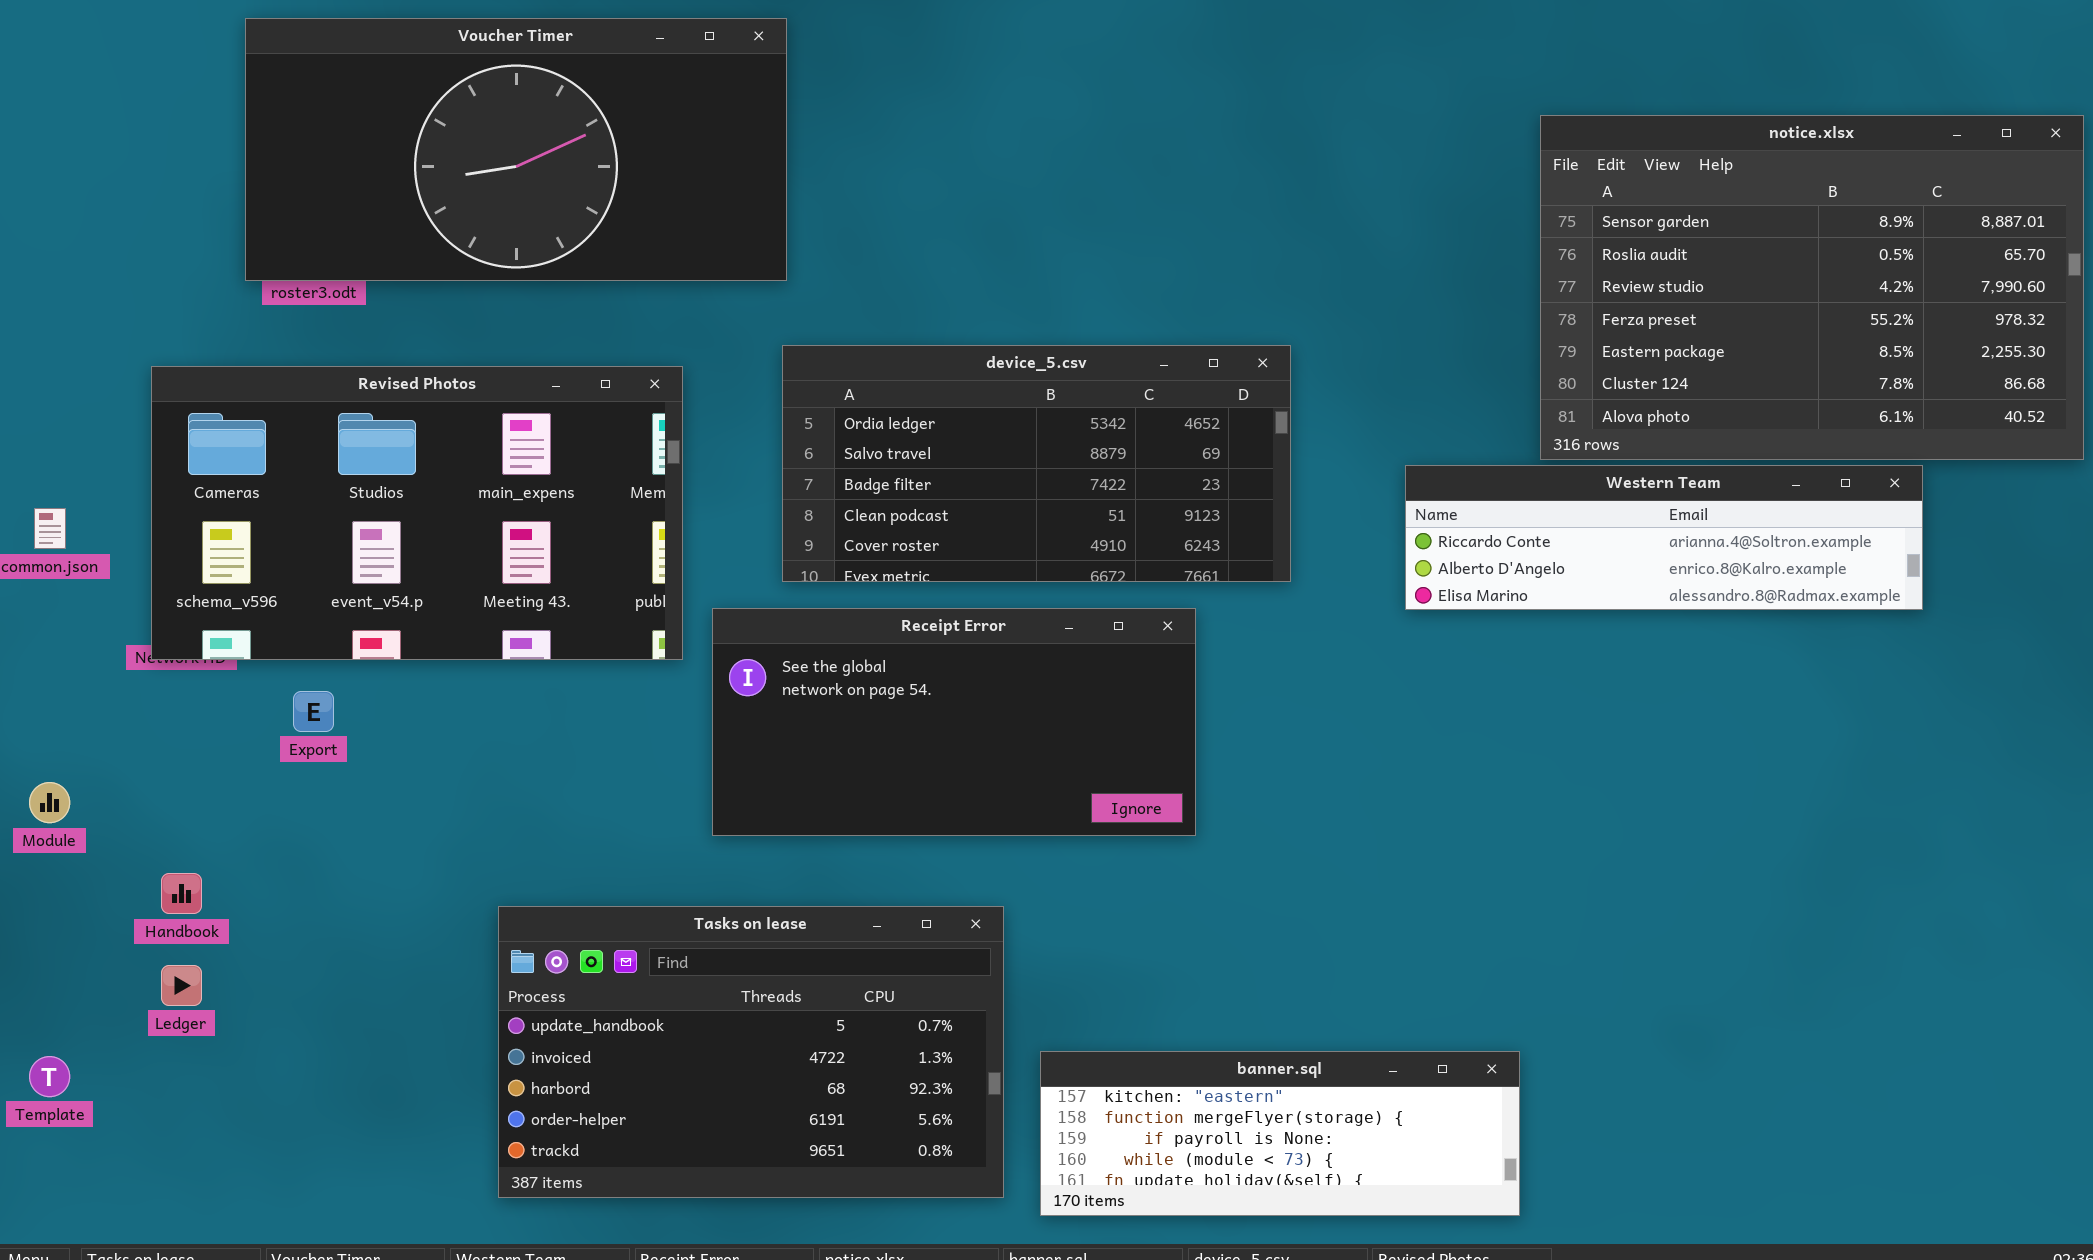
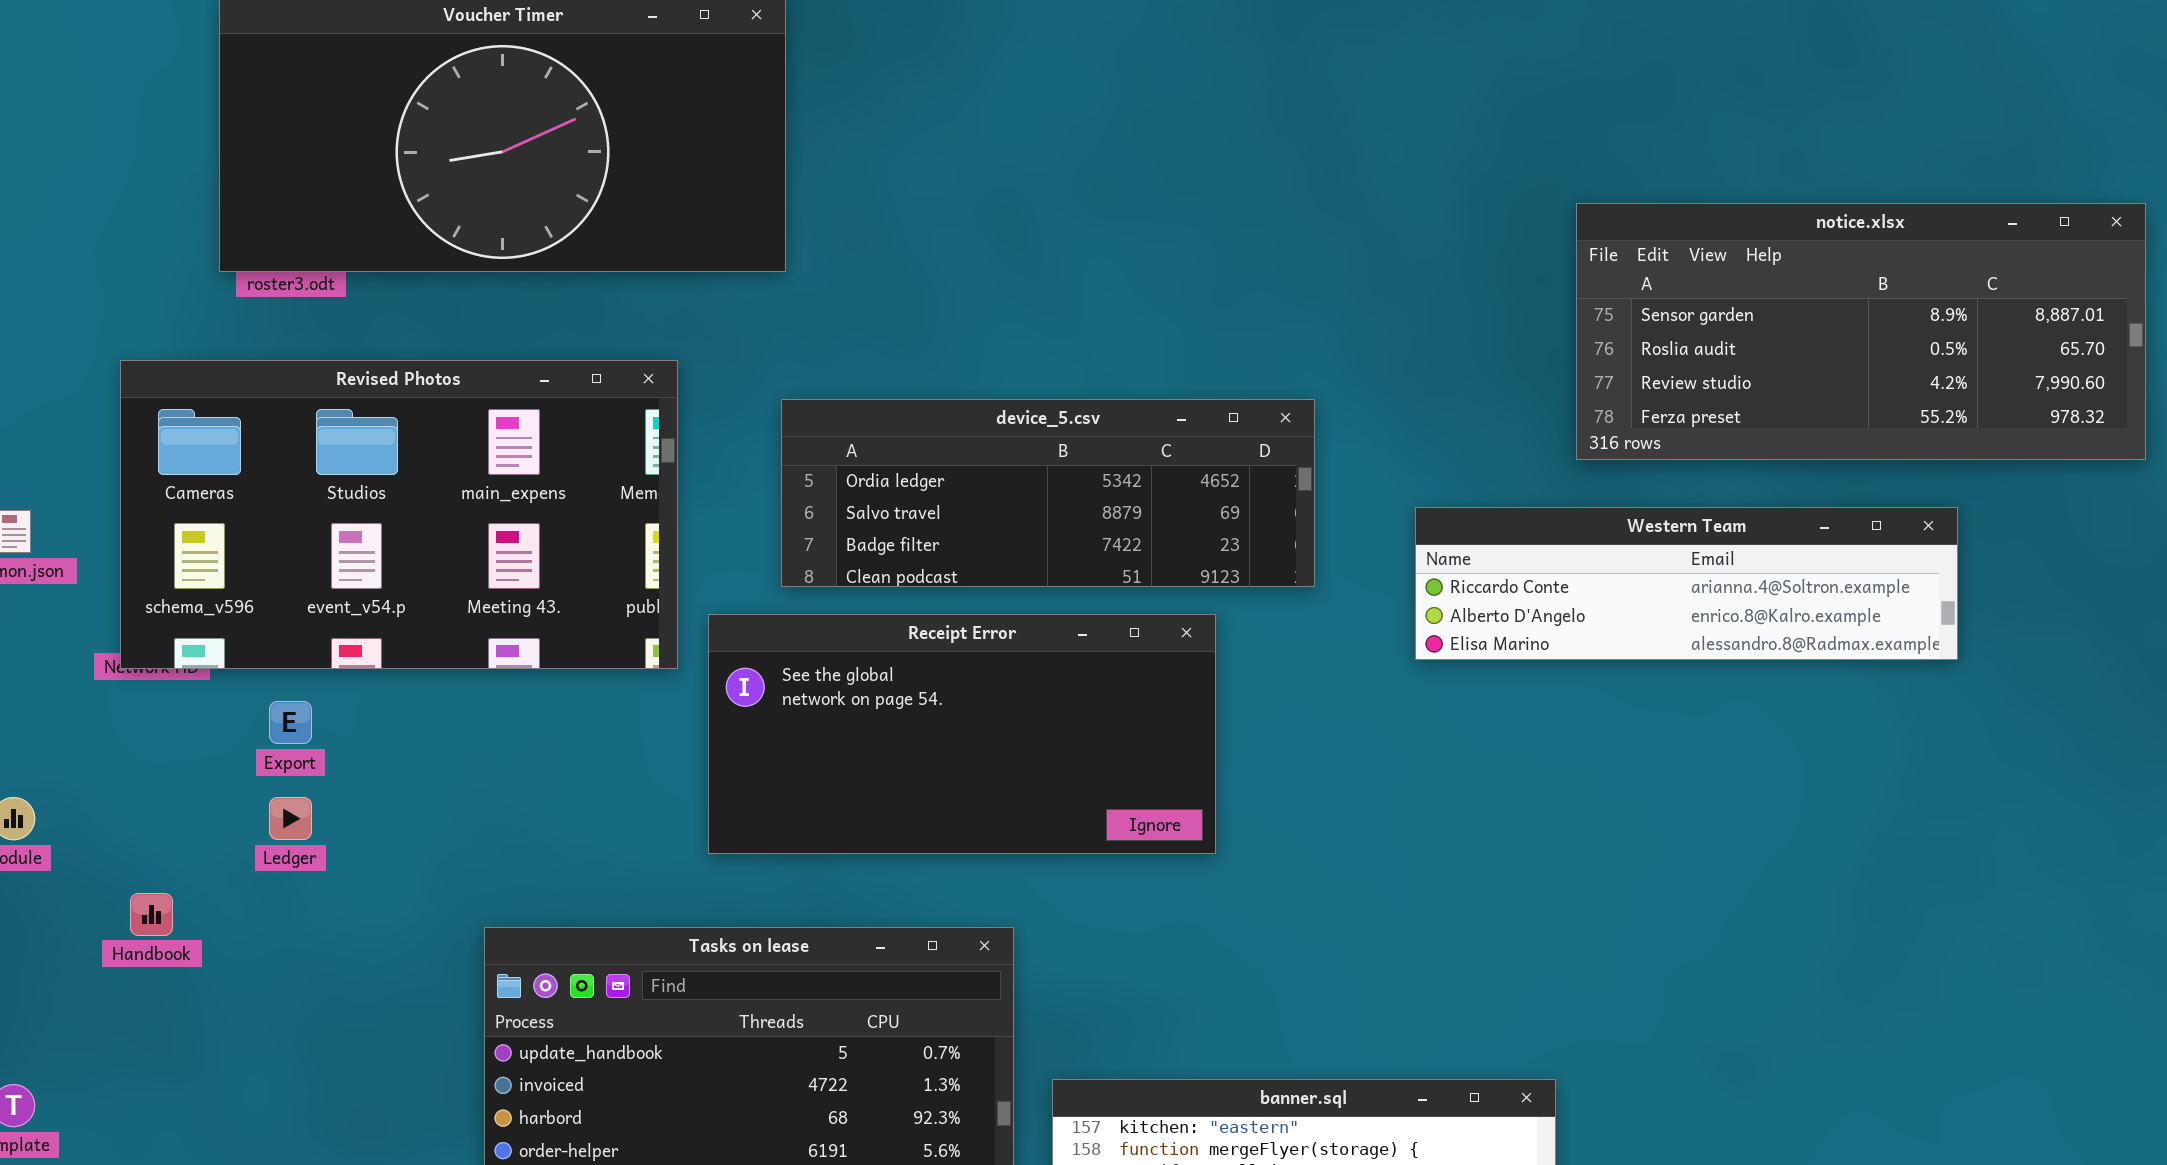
notice.xlsx: [1540,115,2084,460] -> [1576,203,2146,460], resized
device_5.csv: [782,345,1291,582] -> [781,399,1315,587], resized
Western Team: [1405,465,1923,610] -> [1415,507,1958,660], moved
Ledger: [161,965,202,1006] -> [269,797,312,840], moved

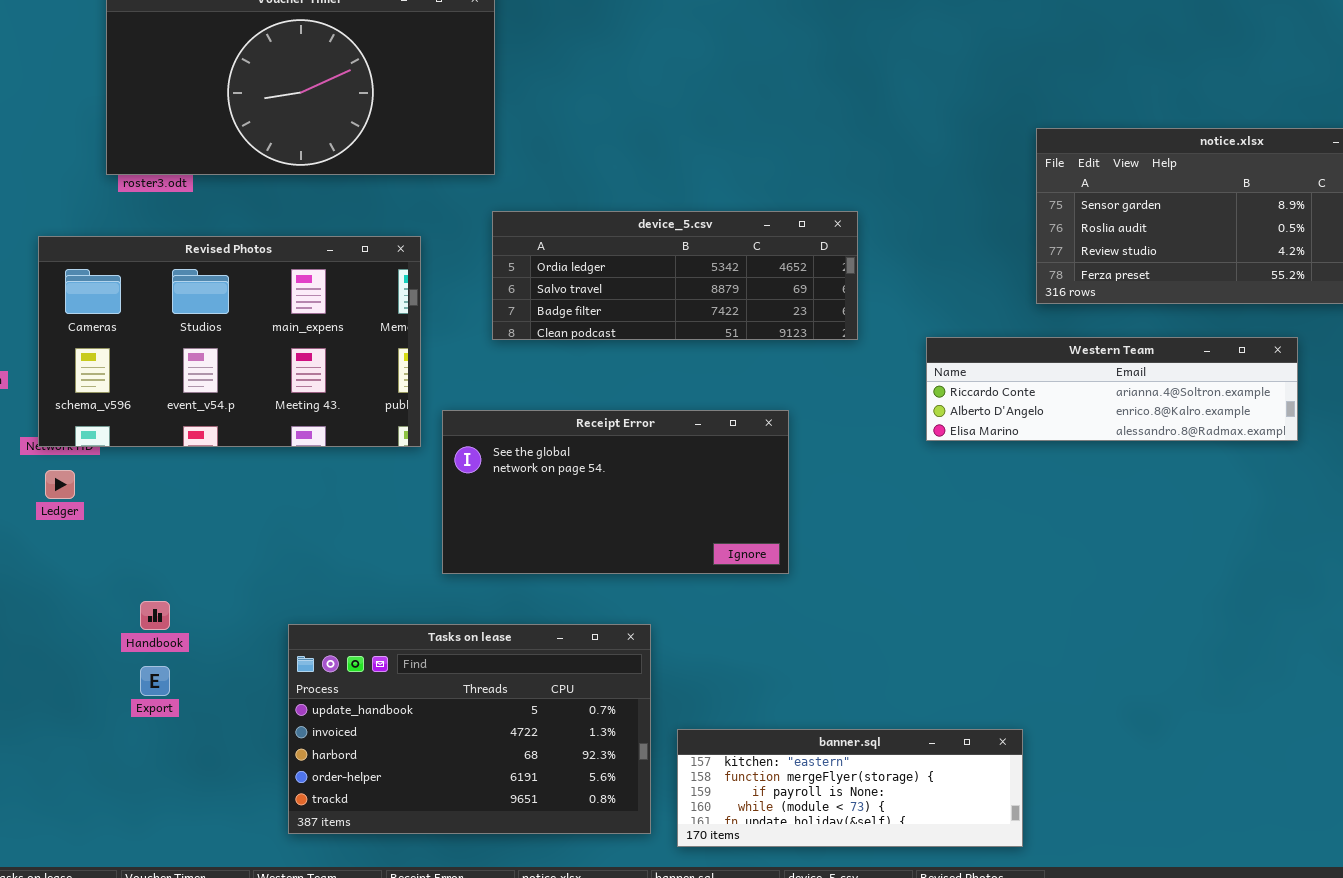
device_5.csv: [781,399,1315,587] -> [492,211,858,340], moved
Export: [269,701,312,744] -> [140,666,170,696], moved
Ledger: [269,797,312,840] -> [45,470,75,499], moved
Handbook: [130,893,173,936] -> [140,601,170,630], moved

